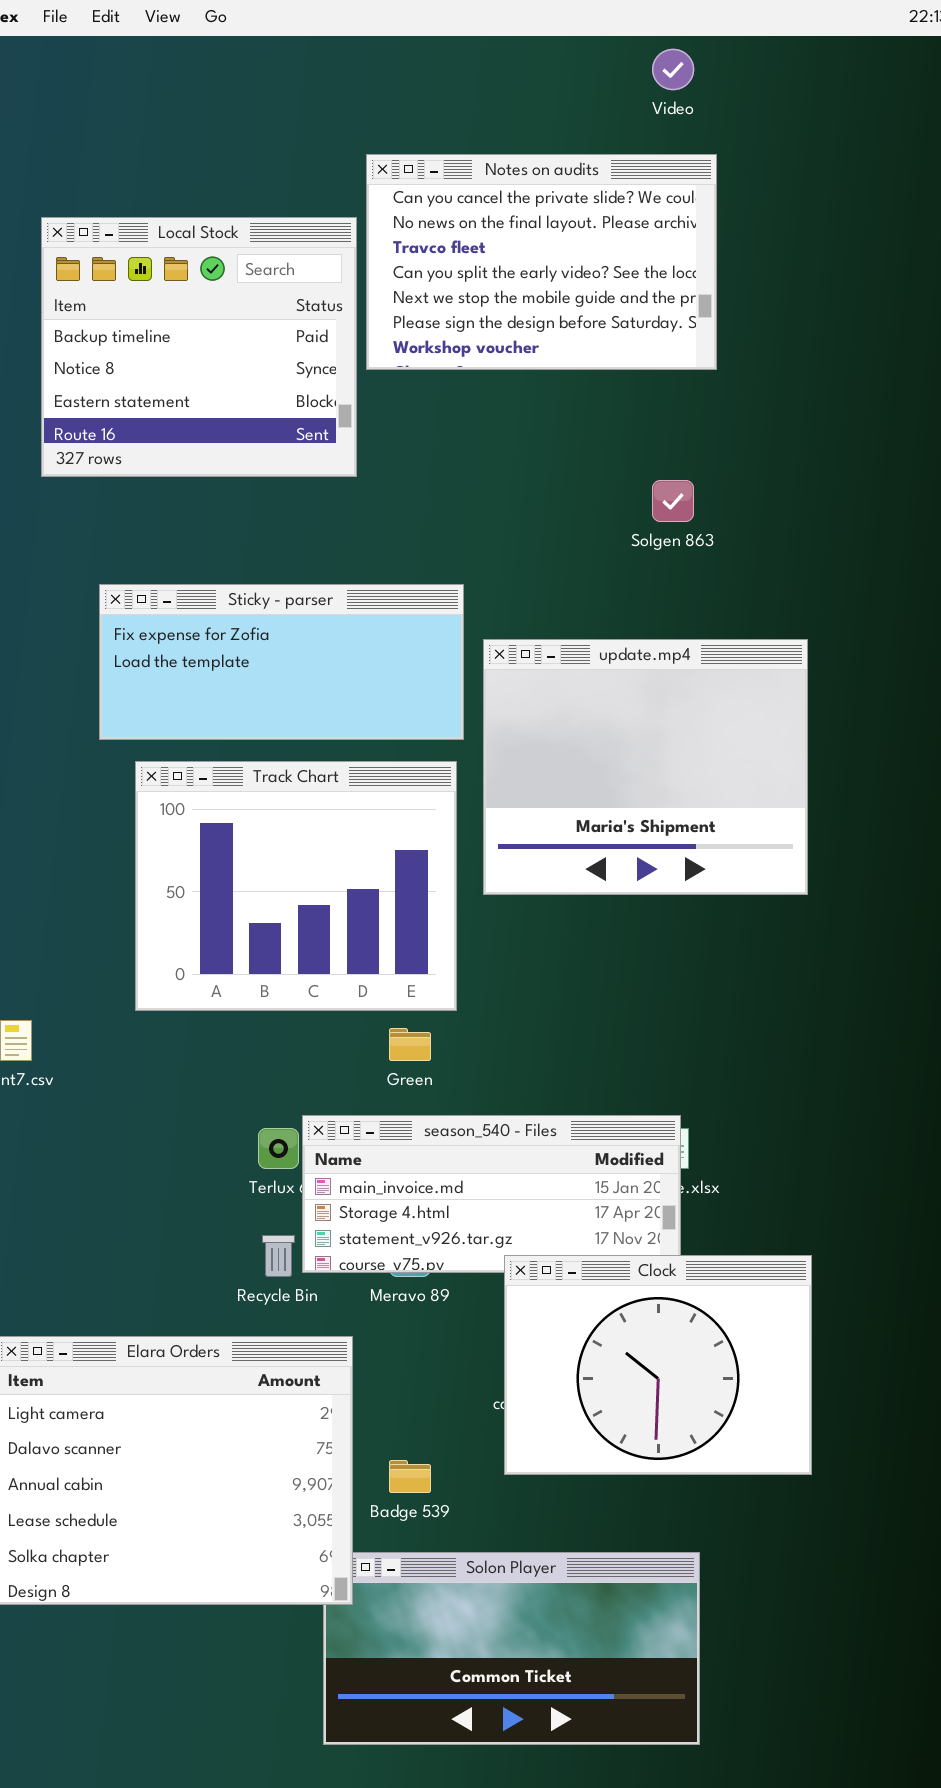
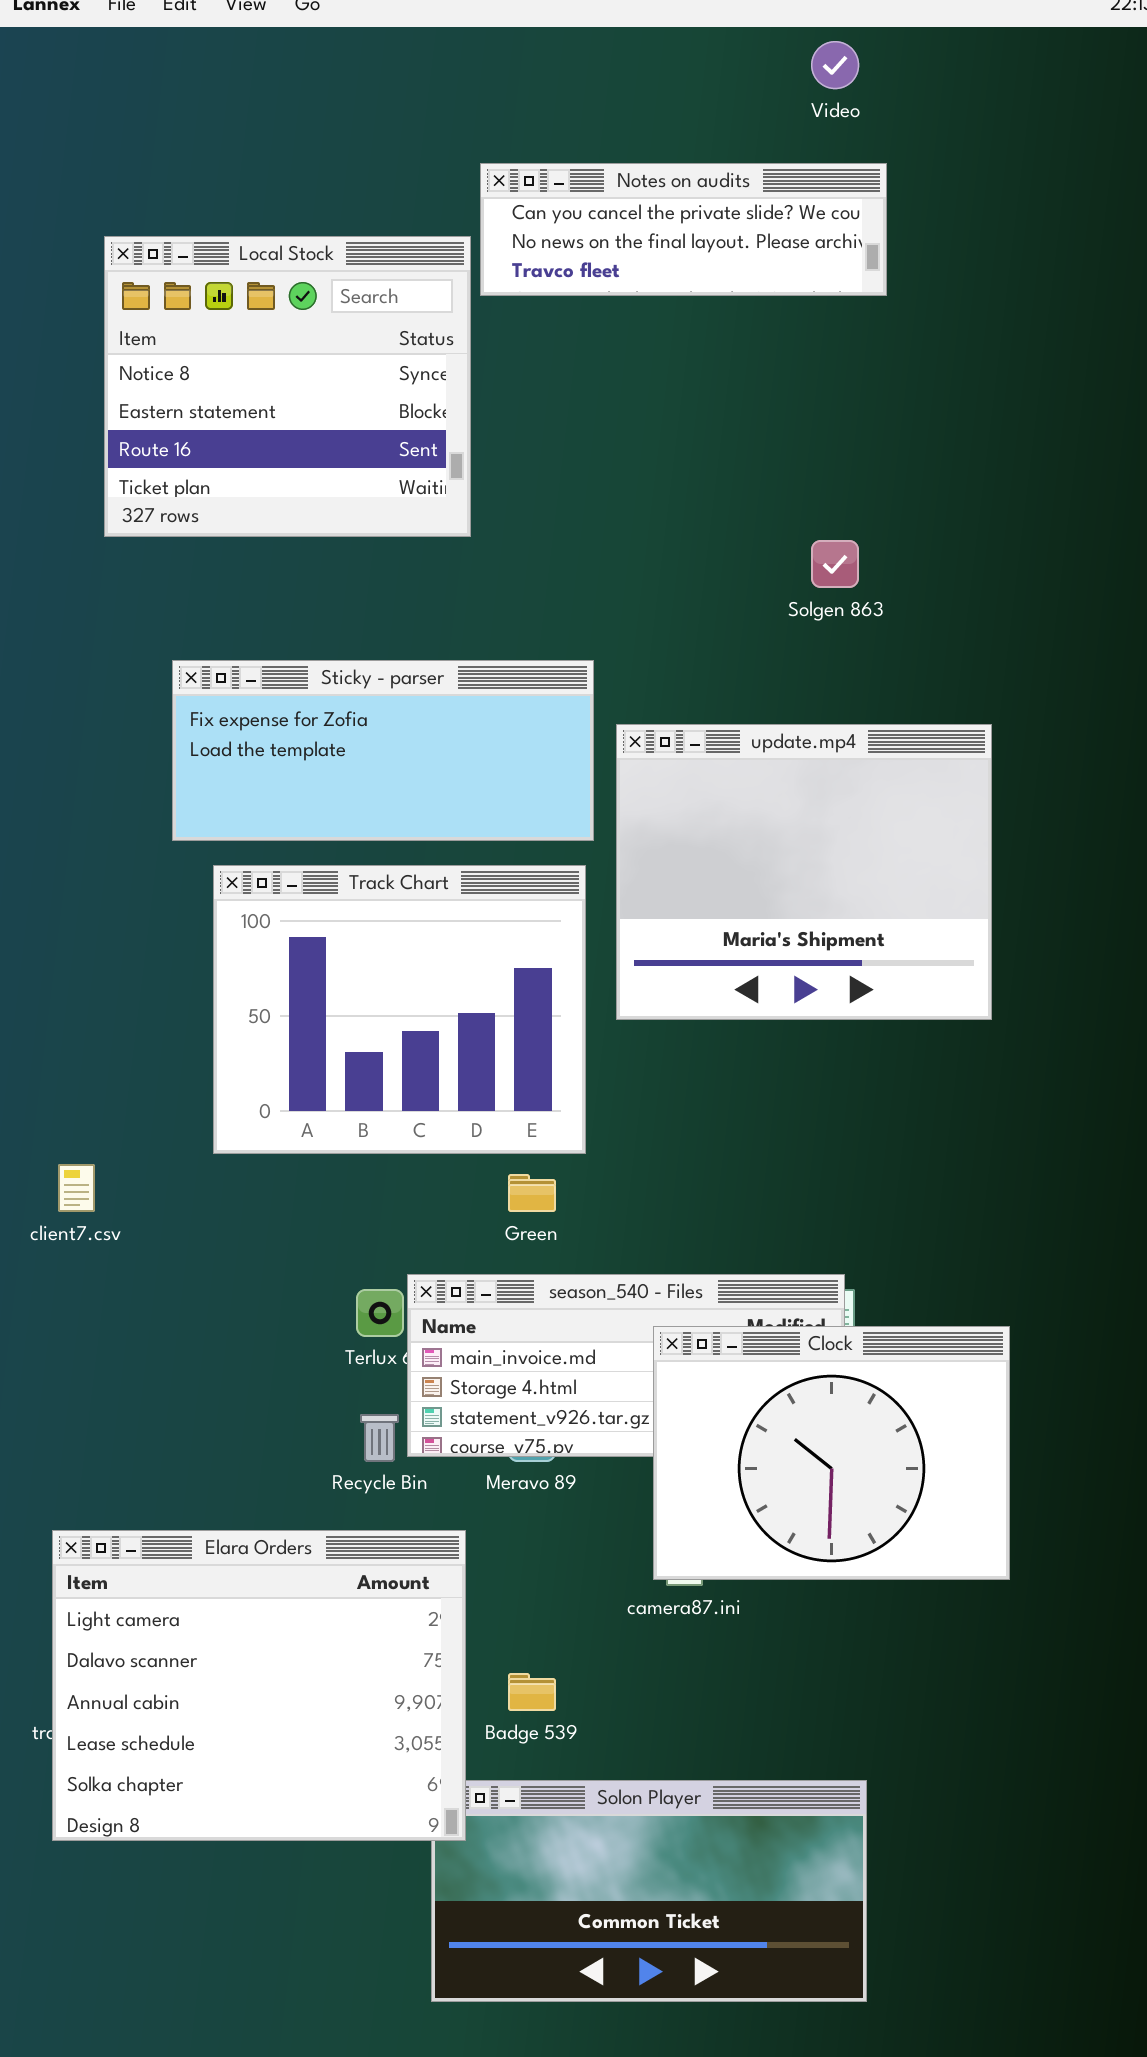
Notes on audits: [366,154,717,370] -> [480,163,887,296], resized
Local Stock: [41,217,357,477] -> [104,236,471,537], scrolled down 1 row
Clock: [504,1255,812,1475] -> [653,1326,1010,1580], moved

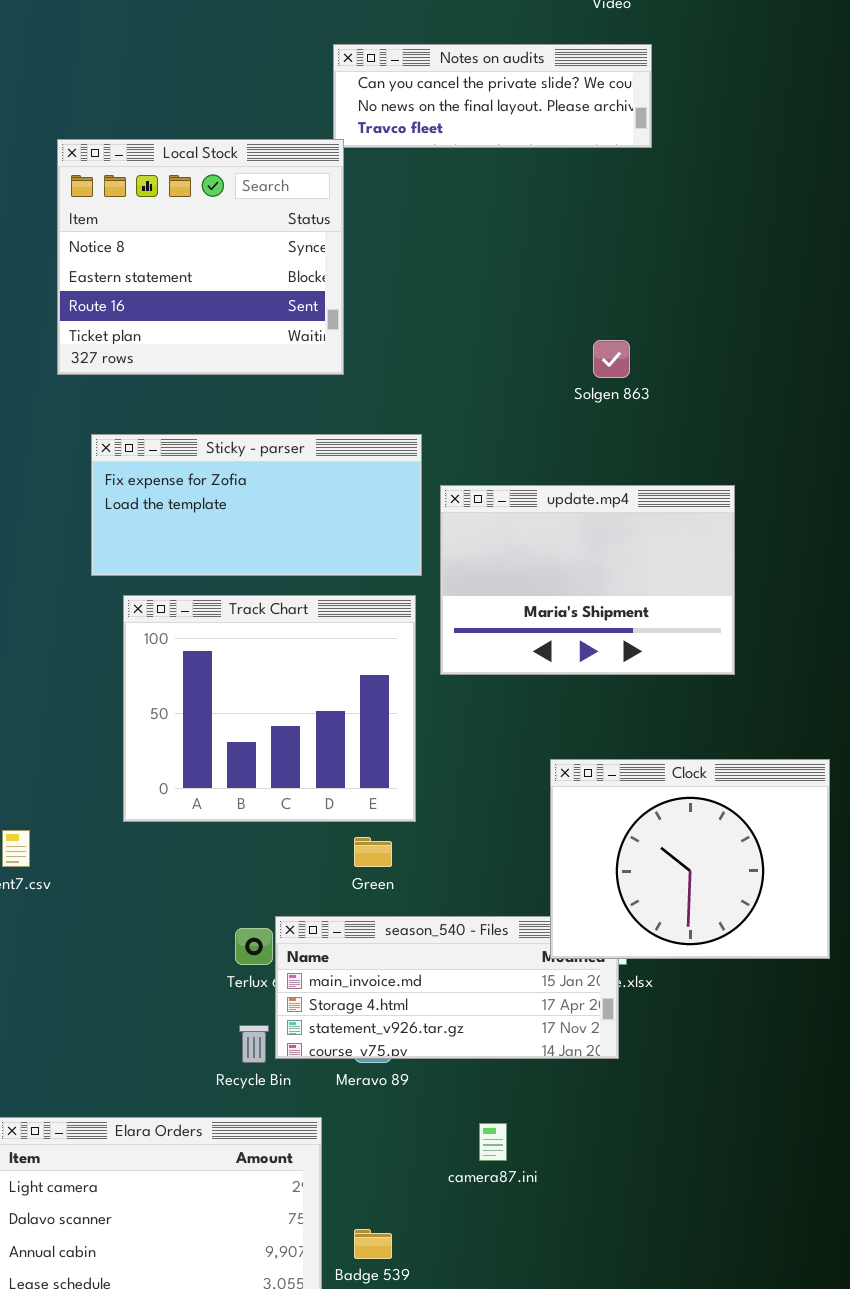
Local Stock: [104,236,471,537] -> [57,139,344,375], moved
update.mp4: [616,724,992,1020] -> [440,485,735,675], resized
Clock: [653,1326,1010,1580] -> [550,759,830,959], moved

